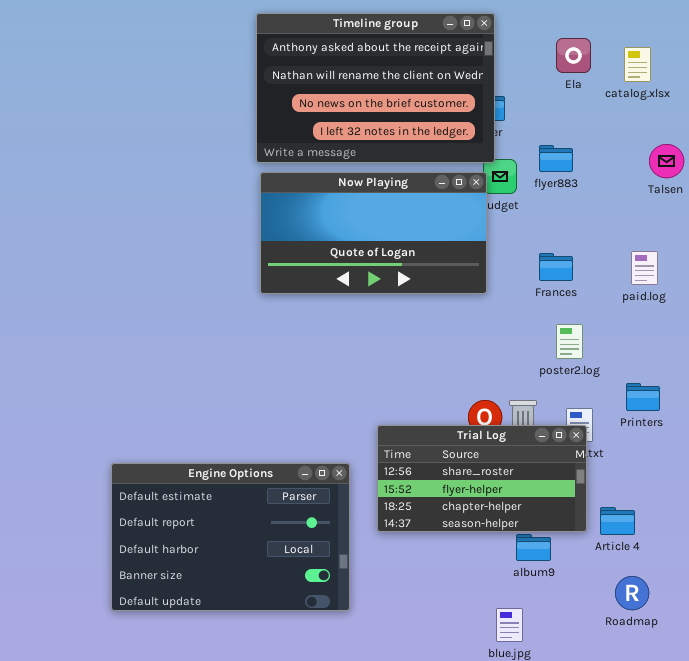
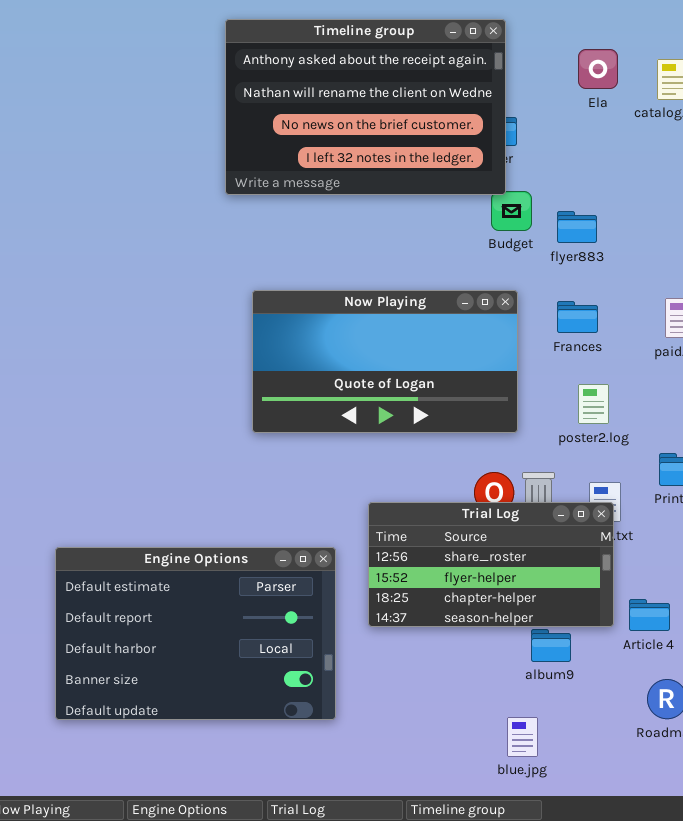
flyer883: [539,145,573,172] -> [557,211,597,243], moved
Now Playing: [260,172,487,294] -> [252,290,518,433], moved

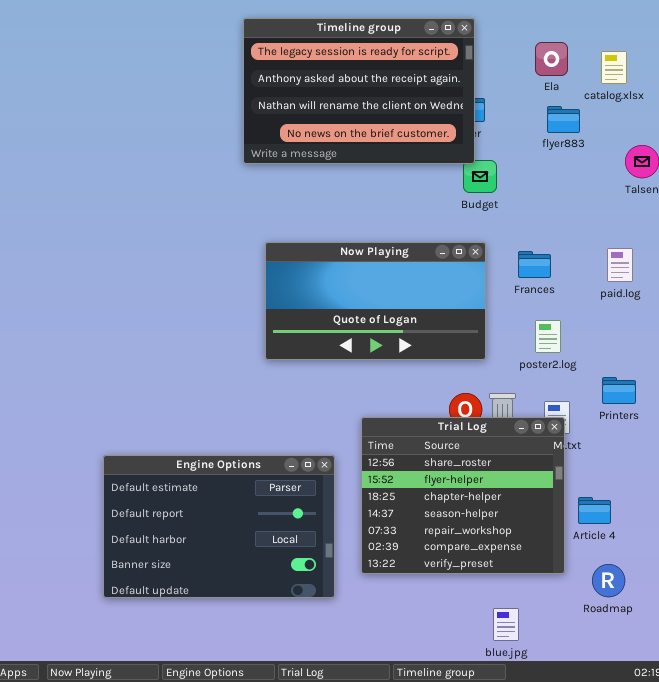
Timeline group: [225,19,506,195] -> [243,18,475,164], scrolled up 1 row
flyer883: [557,211,597,243] -> [547,106,580,133], moved
Trial Log: [368,502,614,627] -> [361,417,565,574], resized
blue.jpg: [507,717,538,757] -> [493,608,519,641], moved

